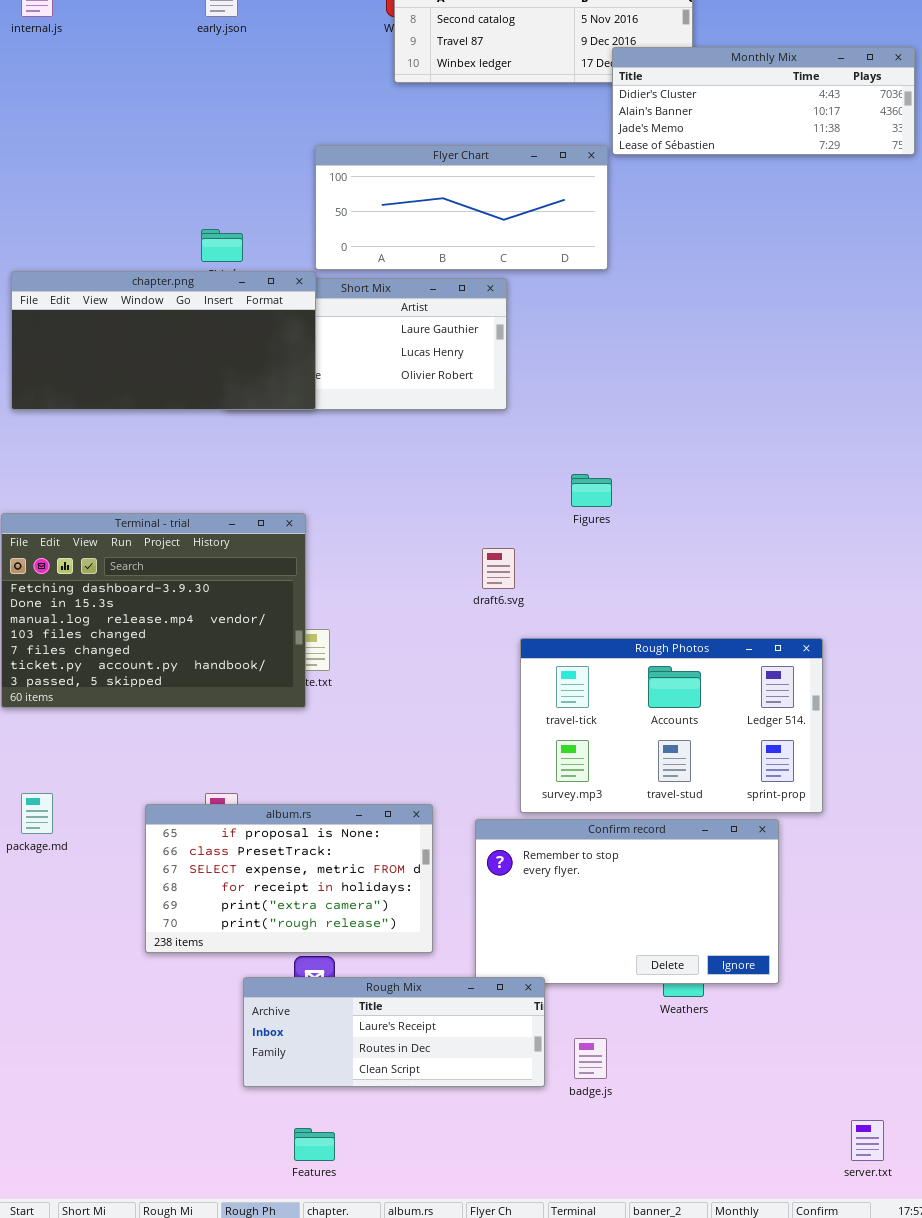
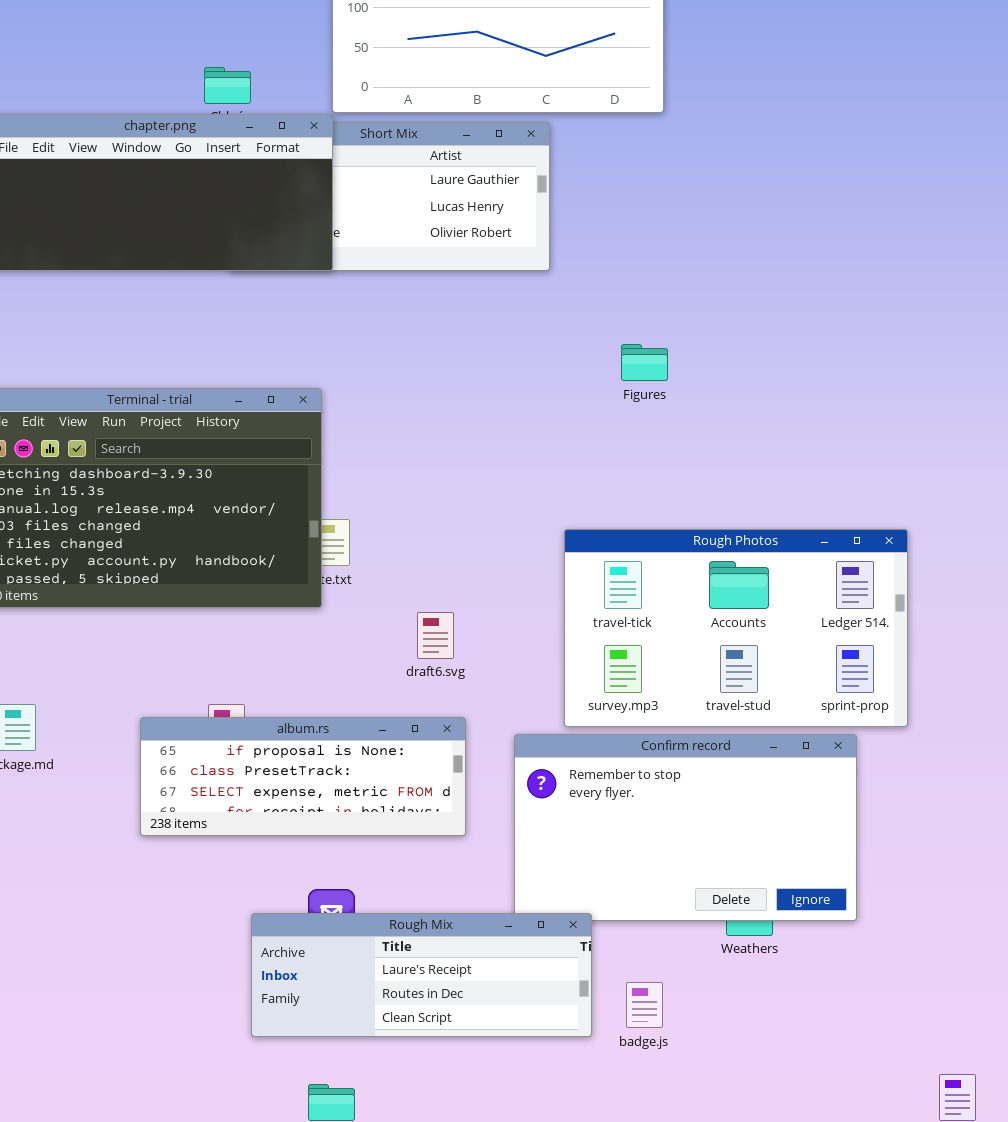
draft6.svg: [482,548,515,589] -> [417,612,454,659], moved
album.rs: [145,804,433,953] -> [140,717,466,836], resized

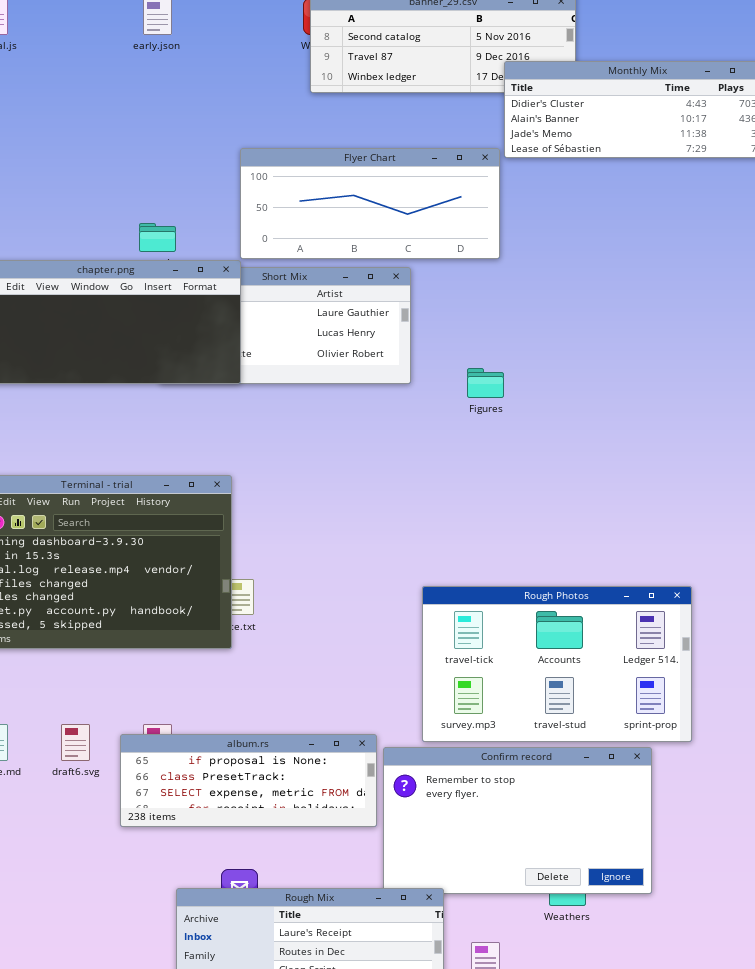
Figures: [621,344,668,381] -> [467,368,504,398], moved
draft6.svg: [417,612,454,659] -> [61,724,90,761], moved
album.rs: [140,717,466,836] -> [120,734,377,827], moved

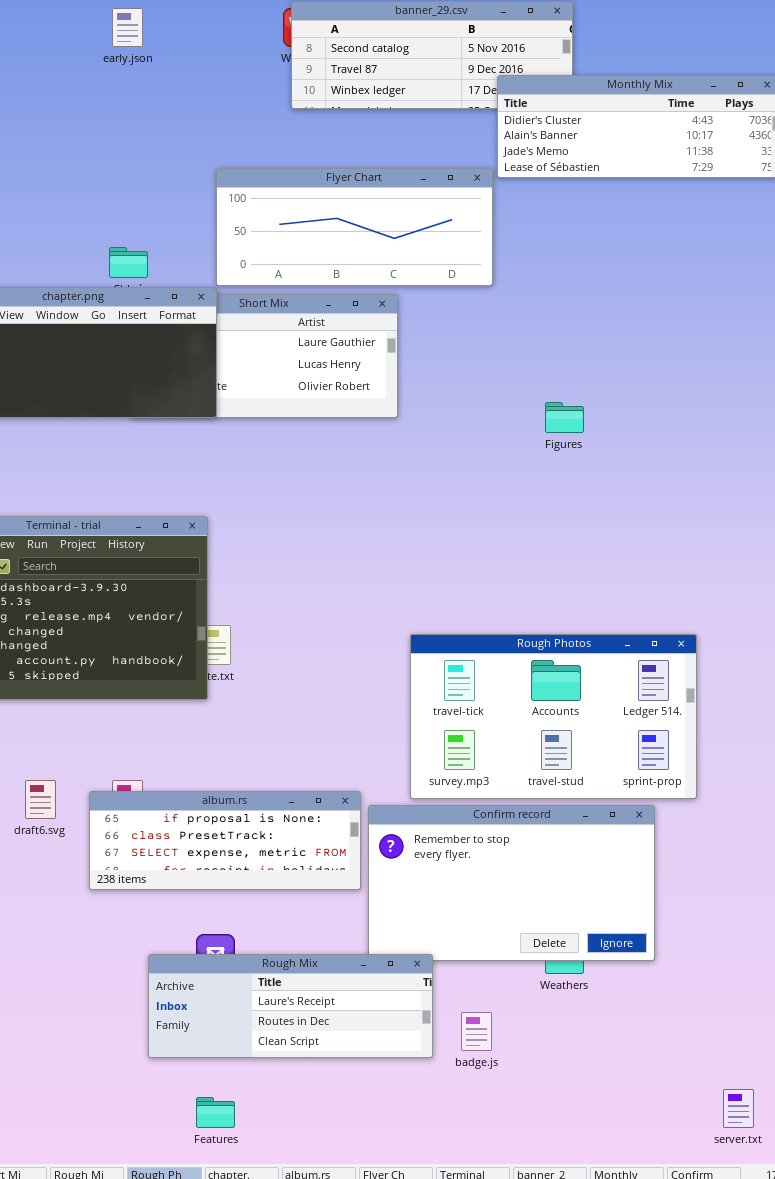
Figures: [467,368,504,398] -> [545,402,584,433], moved

